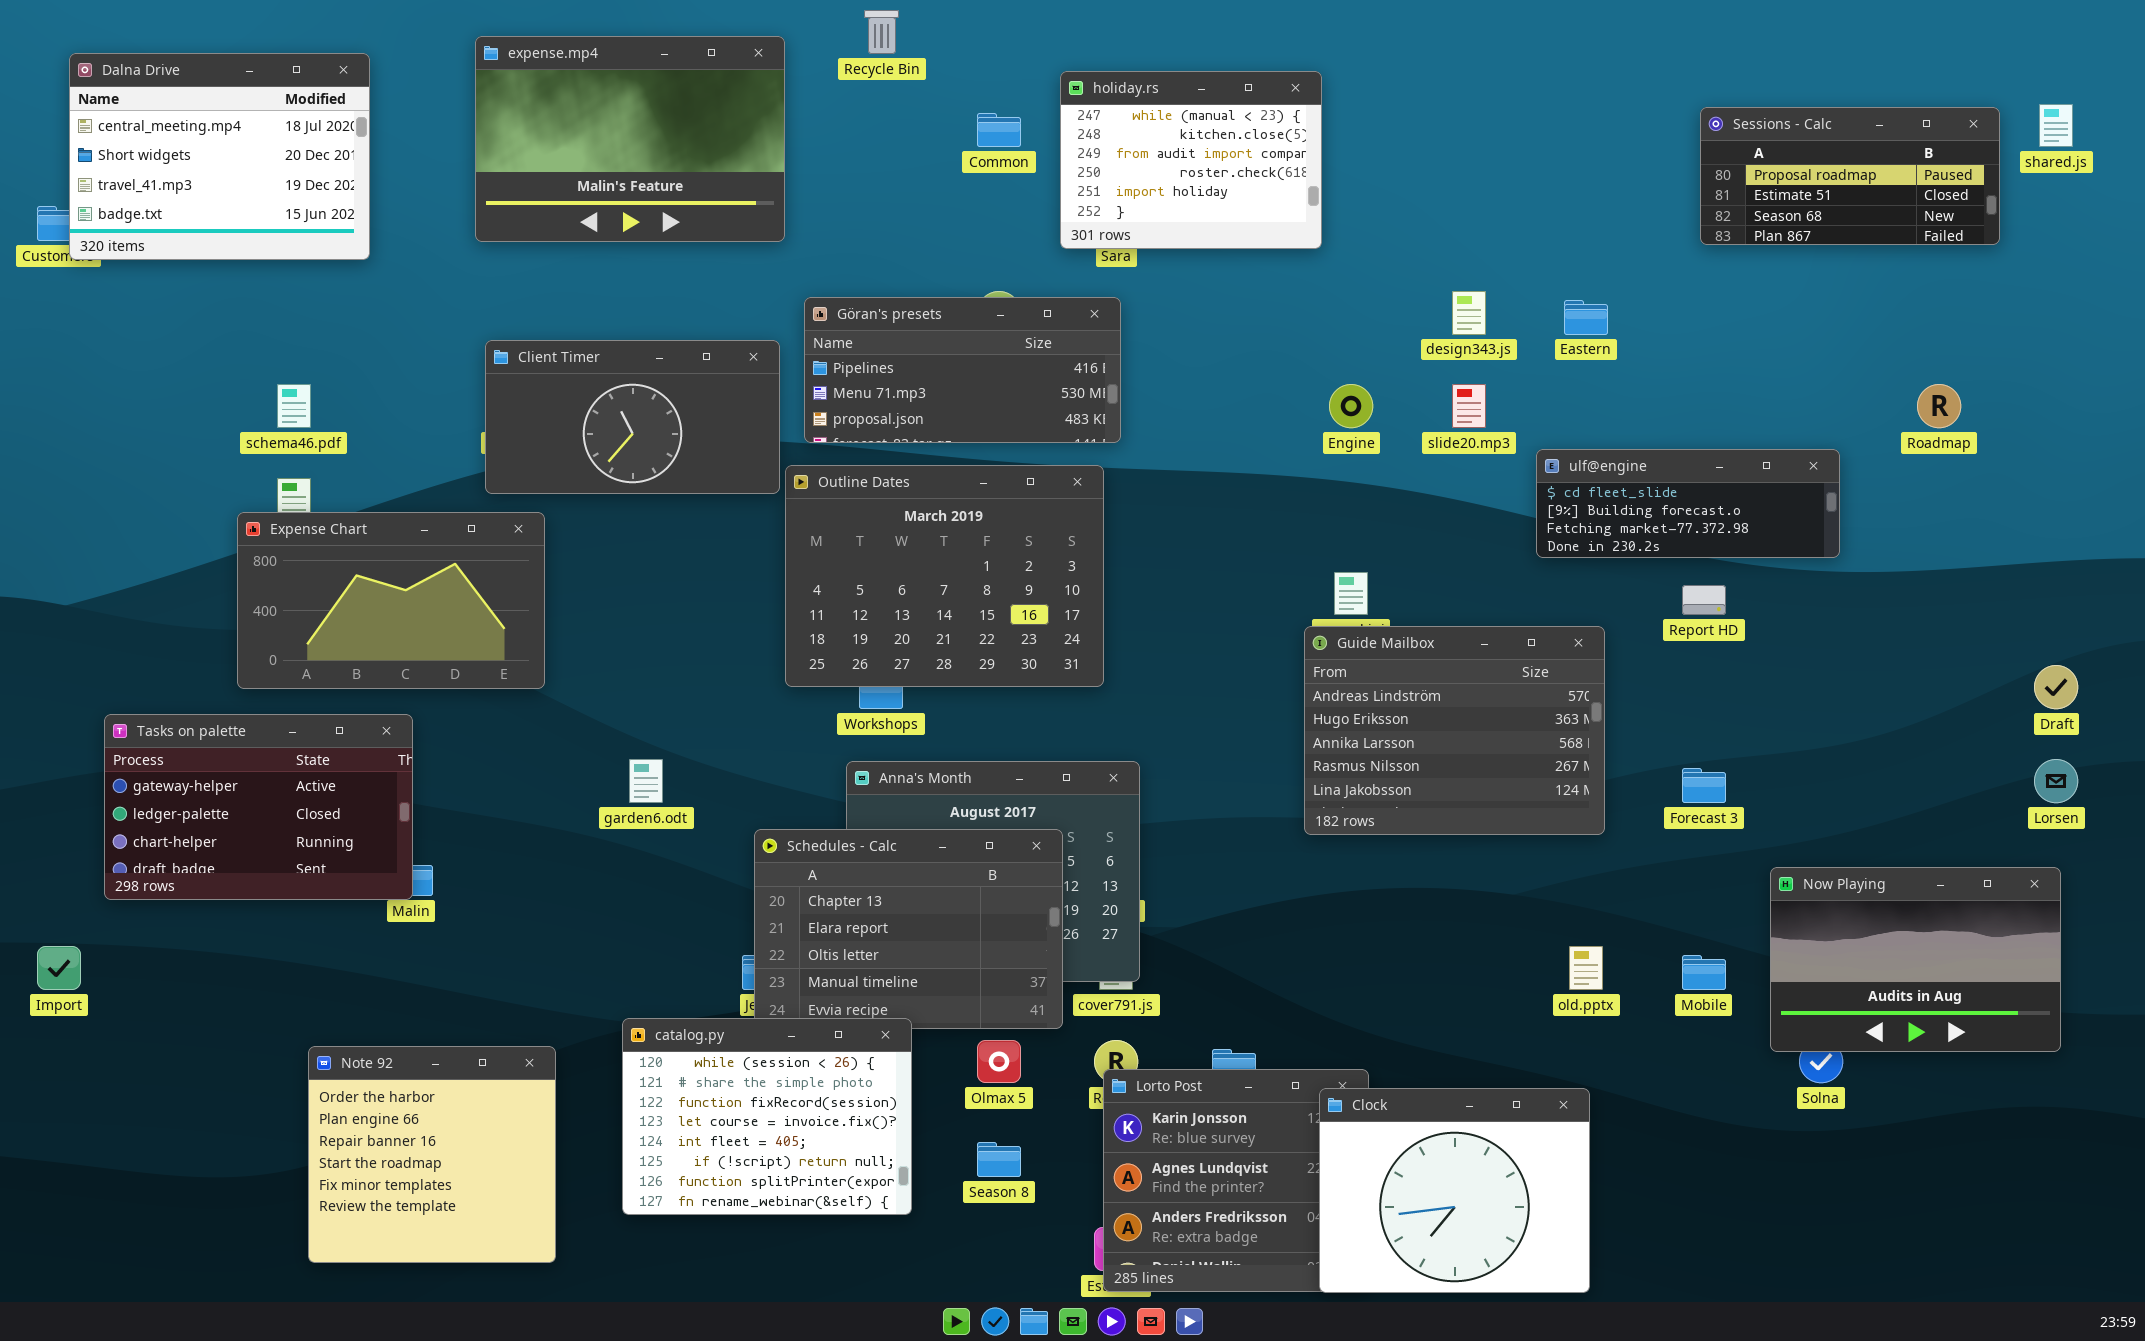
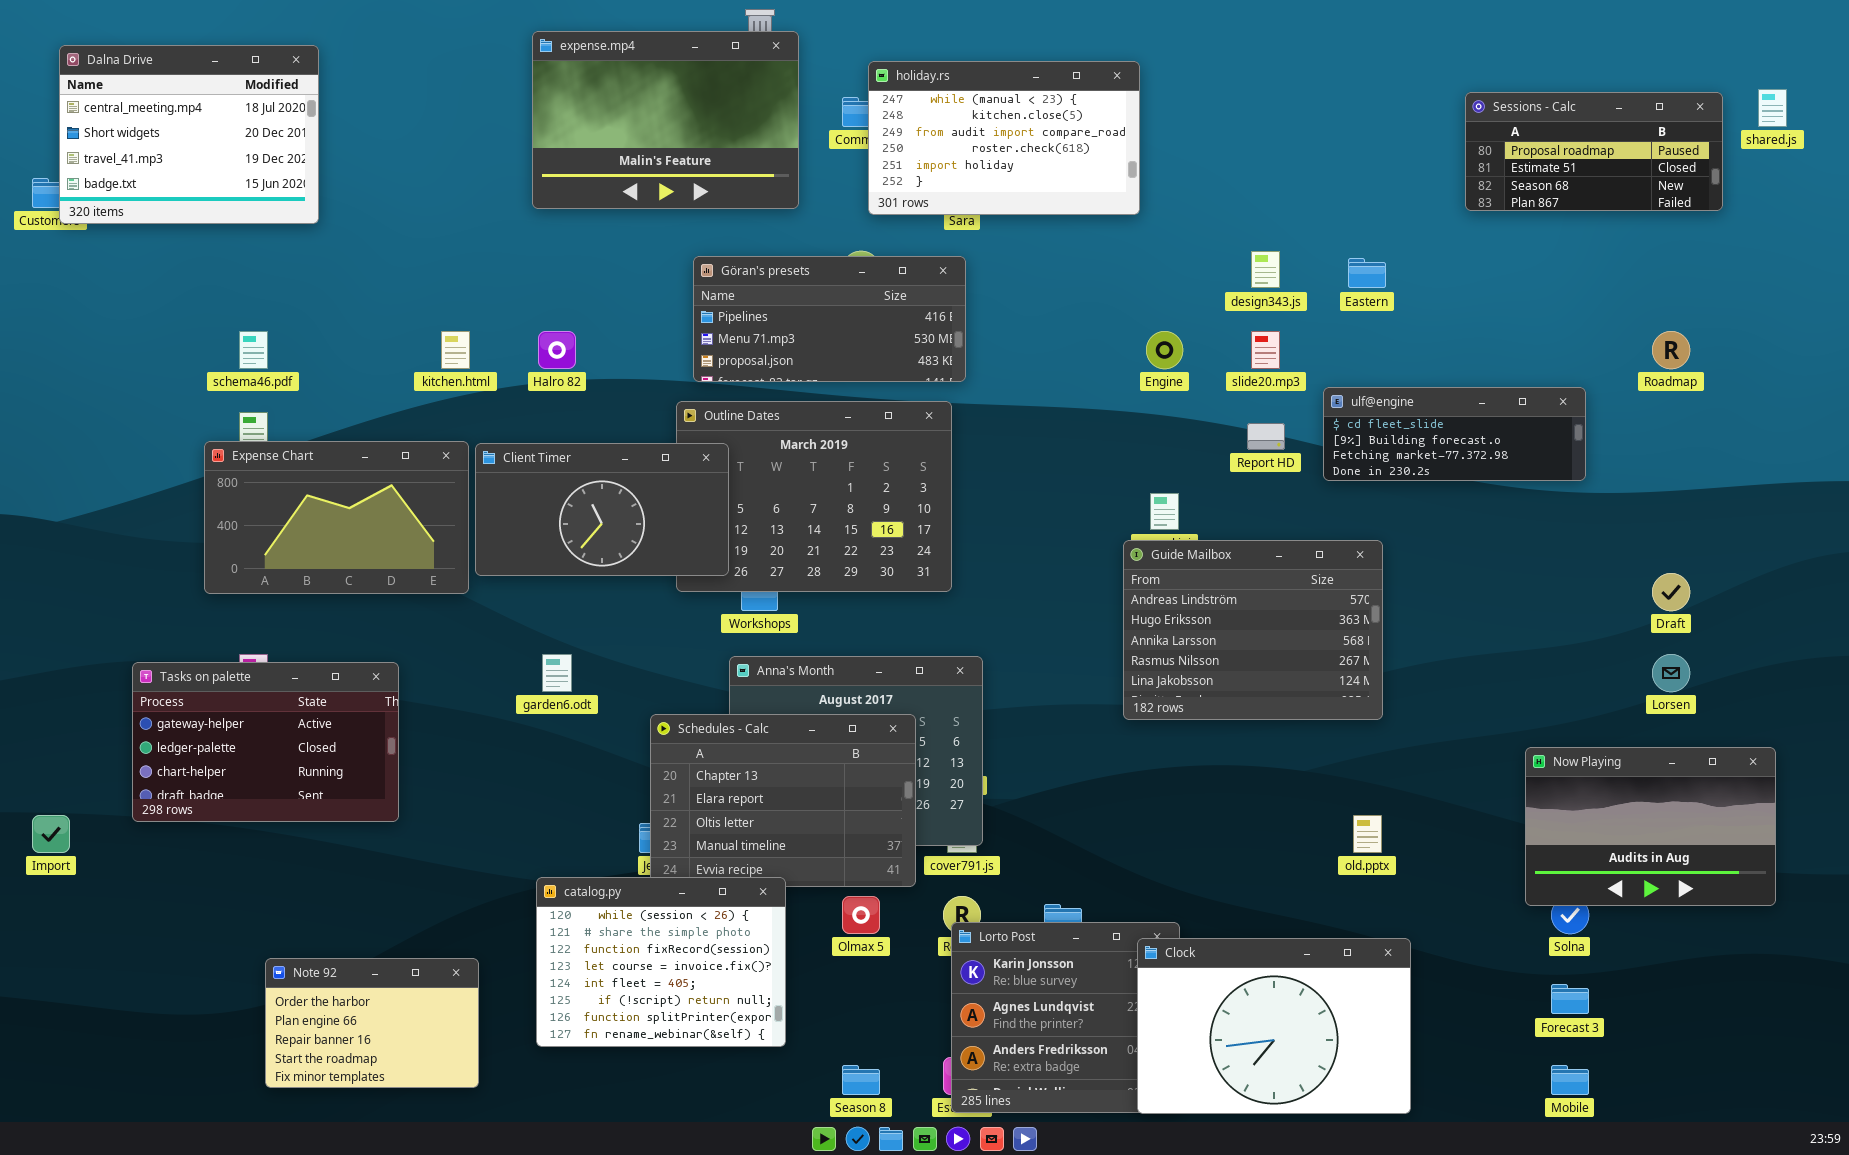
expense.mp4: [475,36,785,242] -> [532,31,799,209], moved
holiday.rs: [1060,71,1322,249] -> [868,61,1140,215], resized
Client Timer: [485,340,780,494] -> [475,443,729,576], moved
Report HD: [1682,585,1726,615] -> [1247,423,1285,450], moved
Draft: [2034,665,2078,709] -> [1652,573,1690,611], moved
Tasks on palette: [104,714,413,900] -> [132,662,399,822], moved
Lorsen: [2034,759,2078,803] -> [1652,654,1690,692], moved
Forecast 3: [1682,768,1726,803] -> [1551,984,1589,1014], moved
Mobile: [1682,955,1726,990] -> [1551,1065,1589,1095], moved
Note 92: [308,1046,556,1263] -> [265,958,479,1088], resized
Clock: [1319,1088,1590,1293] -> [1137,938,1411,1114], resized
Season 8: [977,1142,1021,1177] -> [842,1065,880,1095], moved

